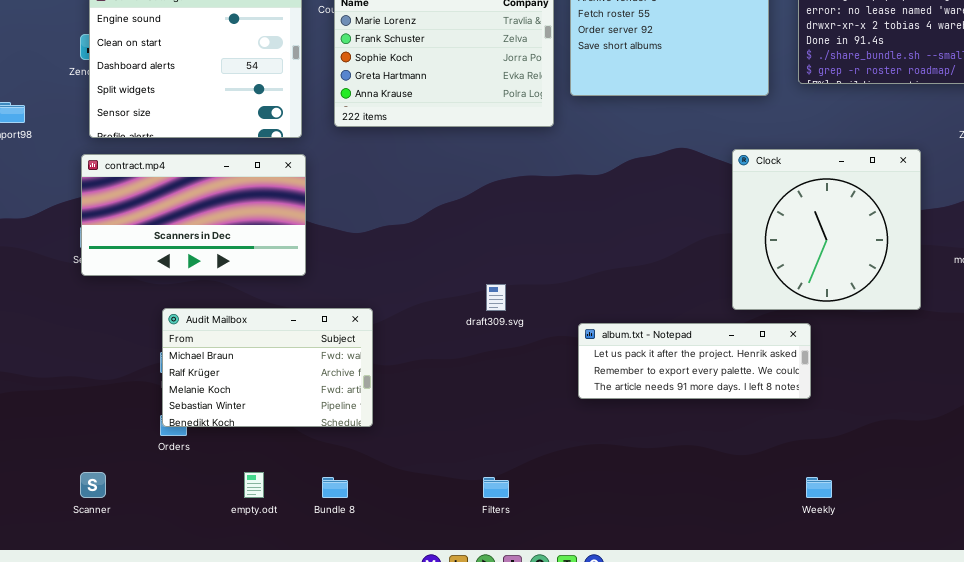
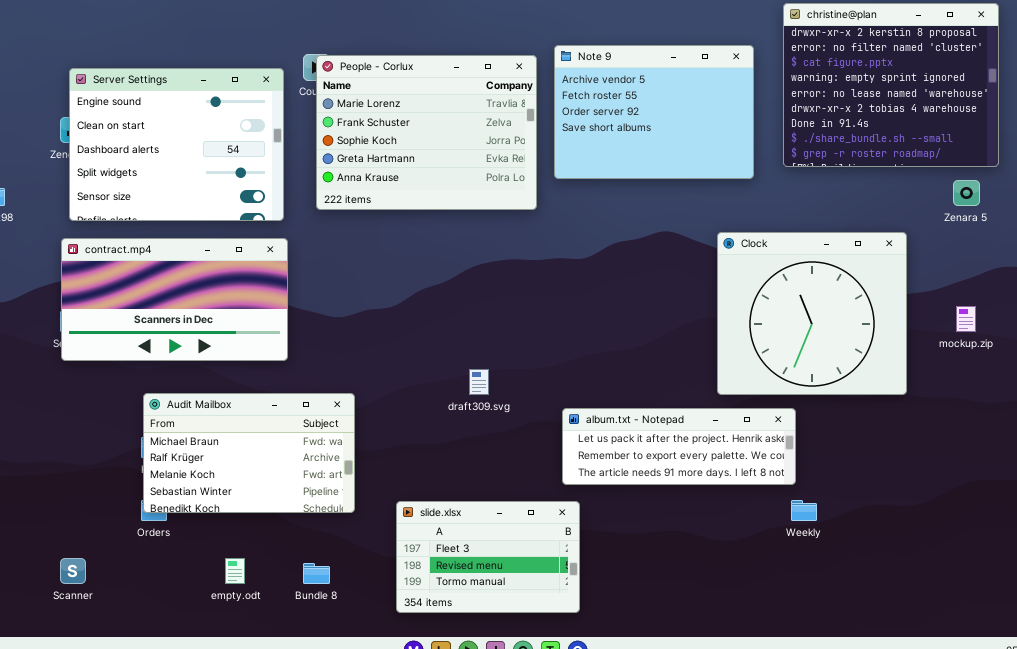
slide.xlsx: none -> [396,501,580,613], opened
Weekly: [806,477,832,498] -> [791,500,817,521], moved

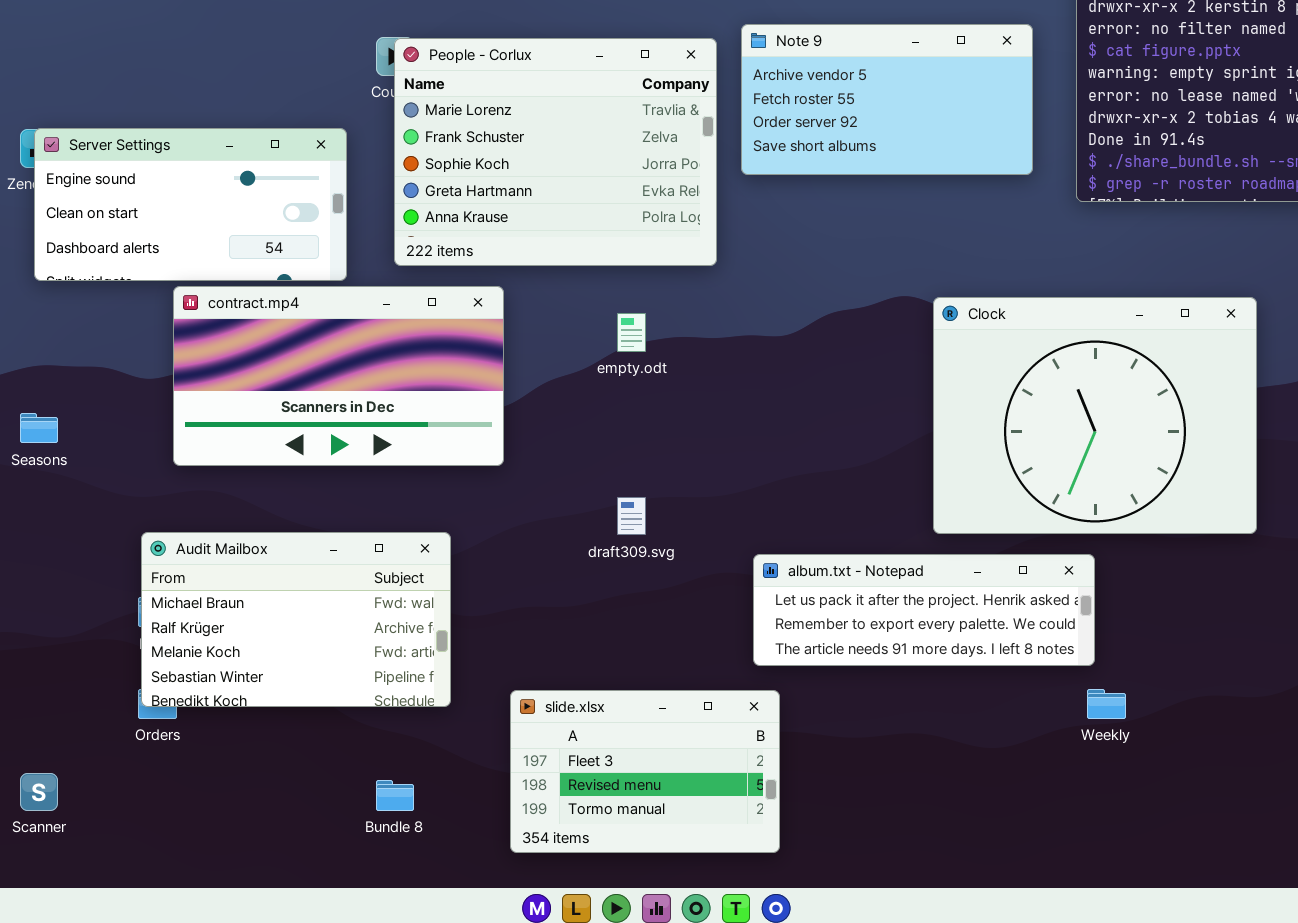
Note 9: [554,45,754,179] -> [741,24,1033,175], resized
Server Settings: [69,68,284,221] -> [34,128,347,281], resized
Clock: [717,232,907,395] -> [933,297,1257,534], resized
contract.mp4: [61,238,288,361] -> [173,286,504,466], moved
empty.odt: [225,558,245,584] -> [617,313,646,352], moved

